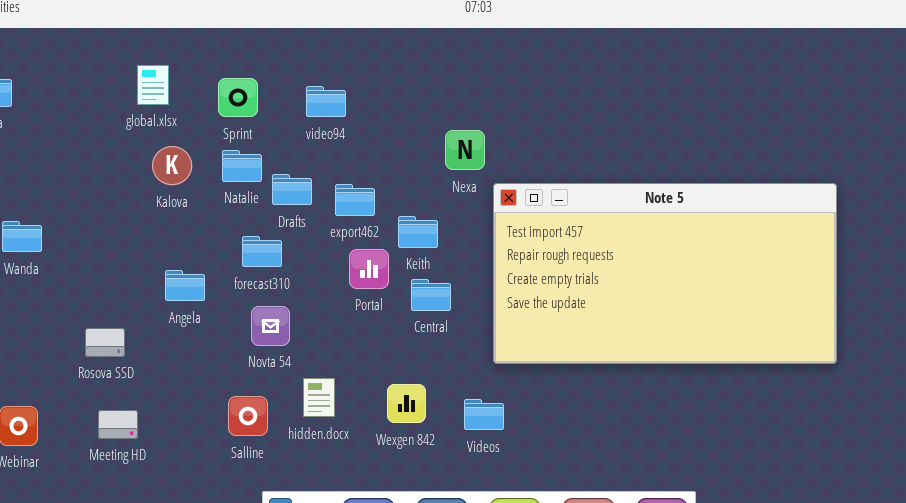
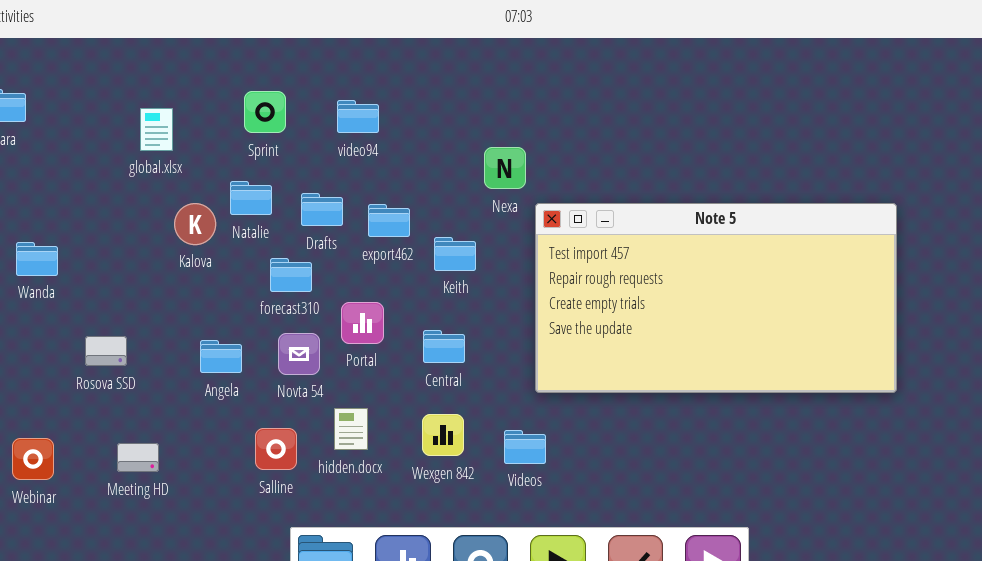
global.xlsx: [137,65,169,105] -> [140,108,173,151], moved
Kalova: [152,146,192,185] -> [174,203,216,245], moved
Natalie: [222,150,262,182] -> [230,181,272,215], moved
Portal: [349,249,389,289] -> [341,302,384,344], moved
Angela: [165,270,205,301] -> [200,340,242,373], moved
Central: [411,279,451,311] -> [423,330,465,363], moved
Rosova SSD: [85,328,125,357] -> [85,336,127,366], moved

